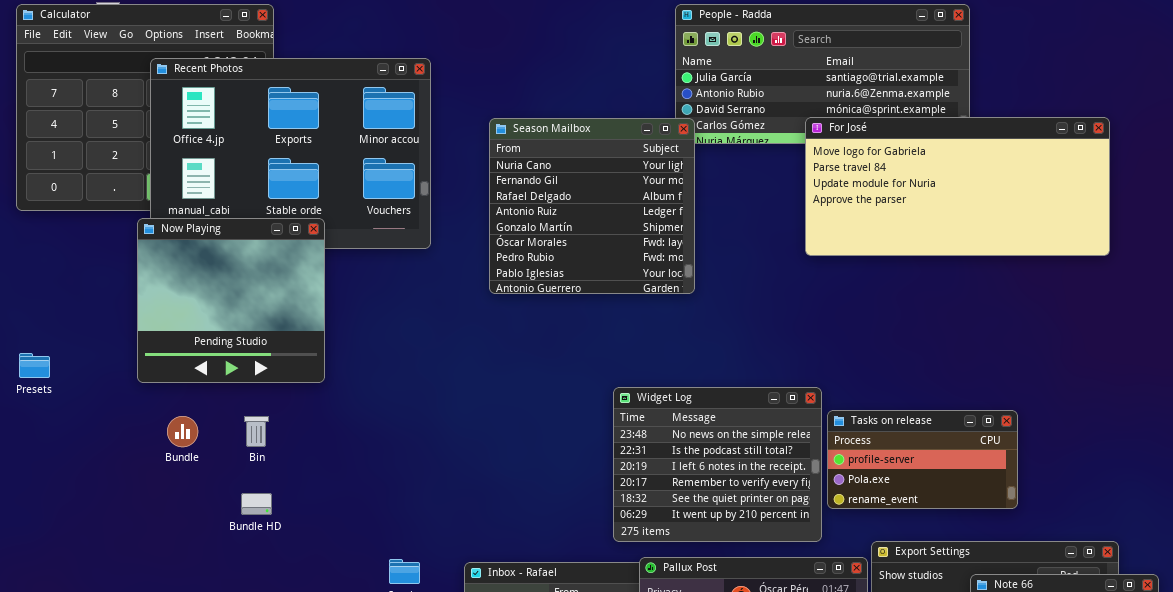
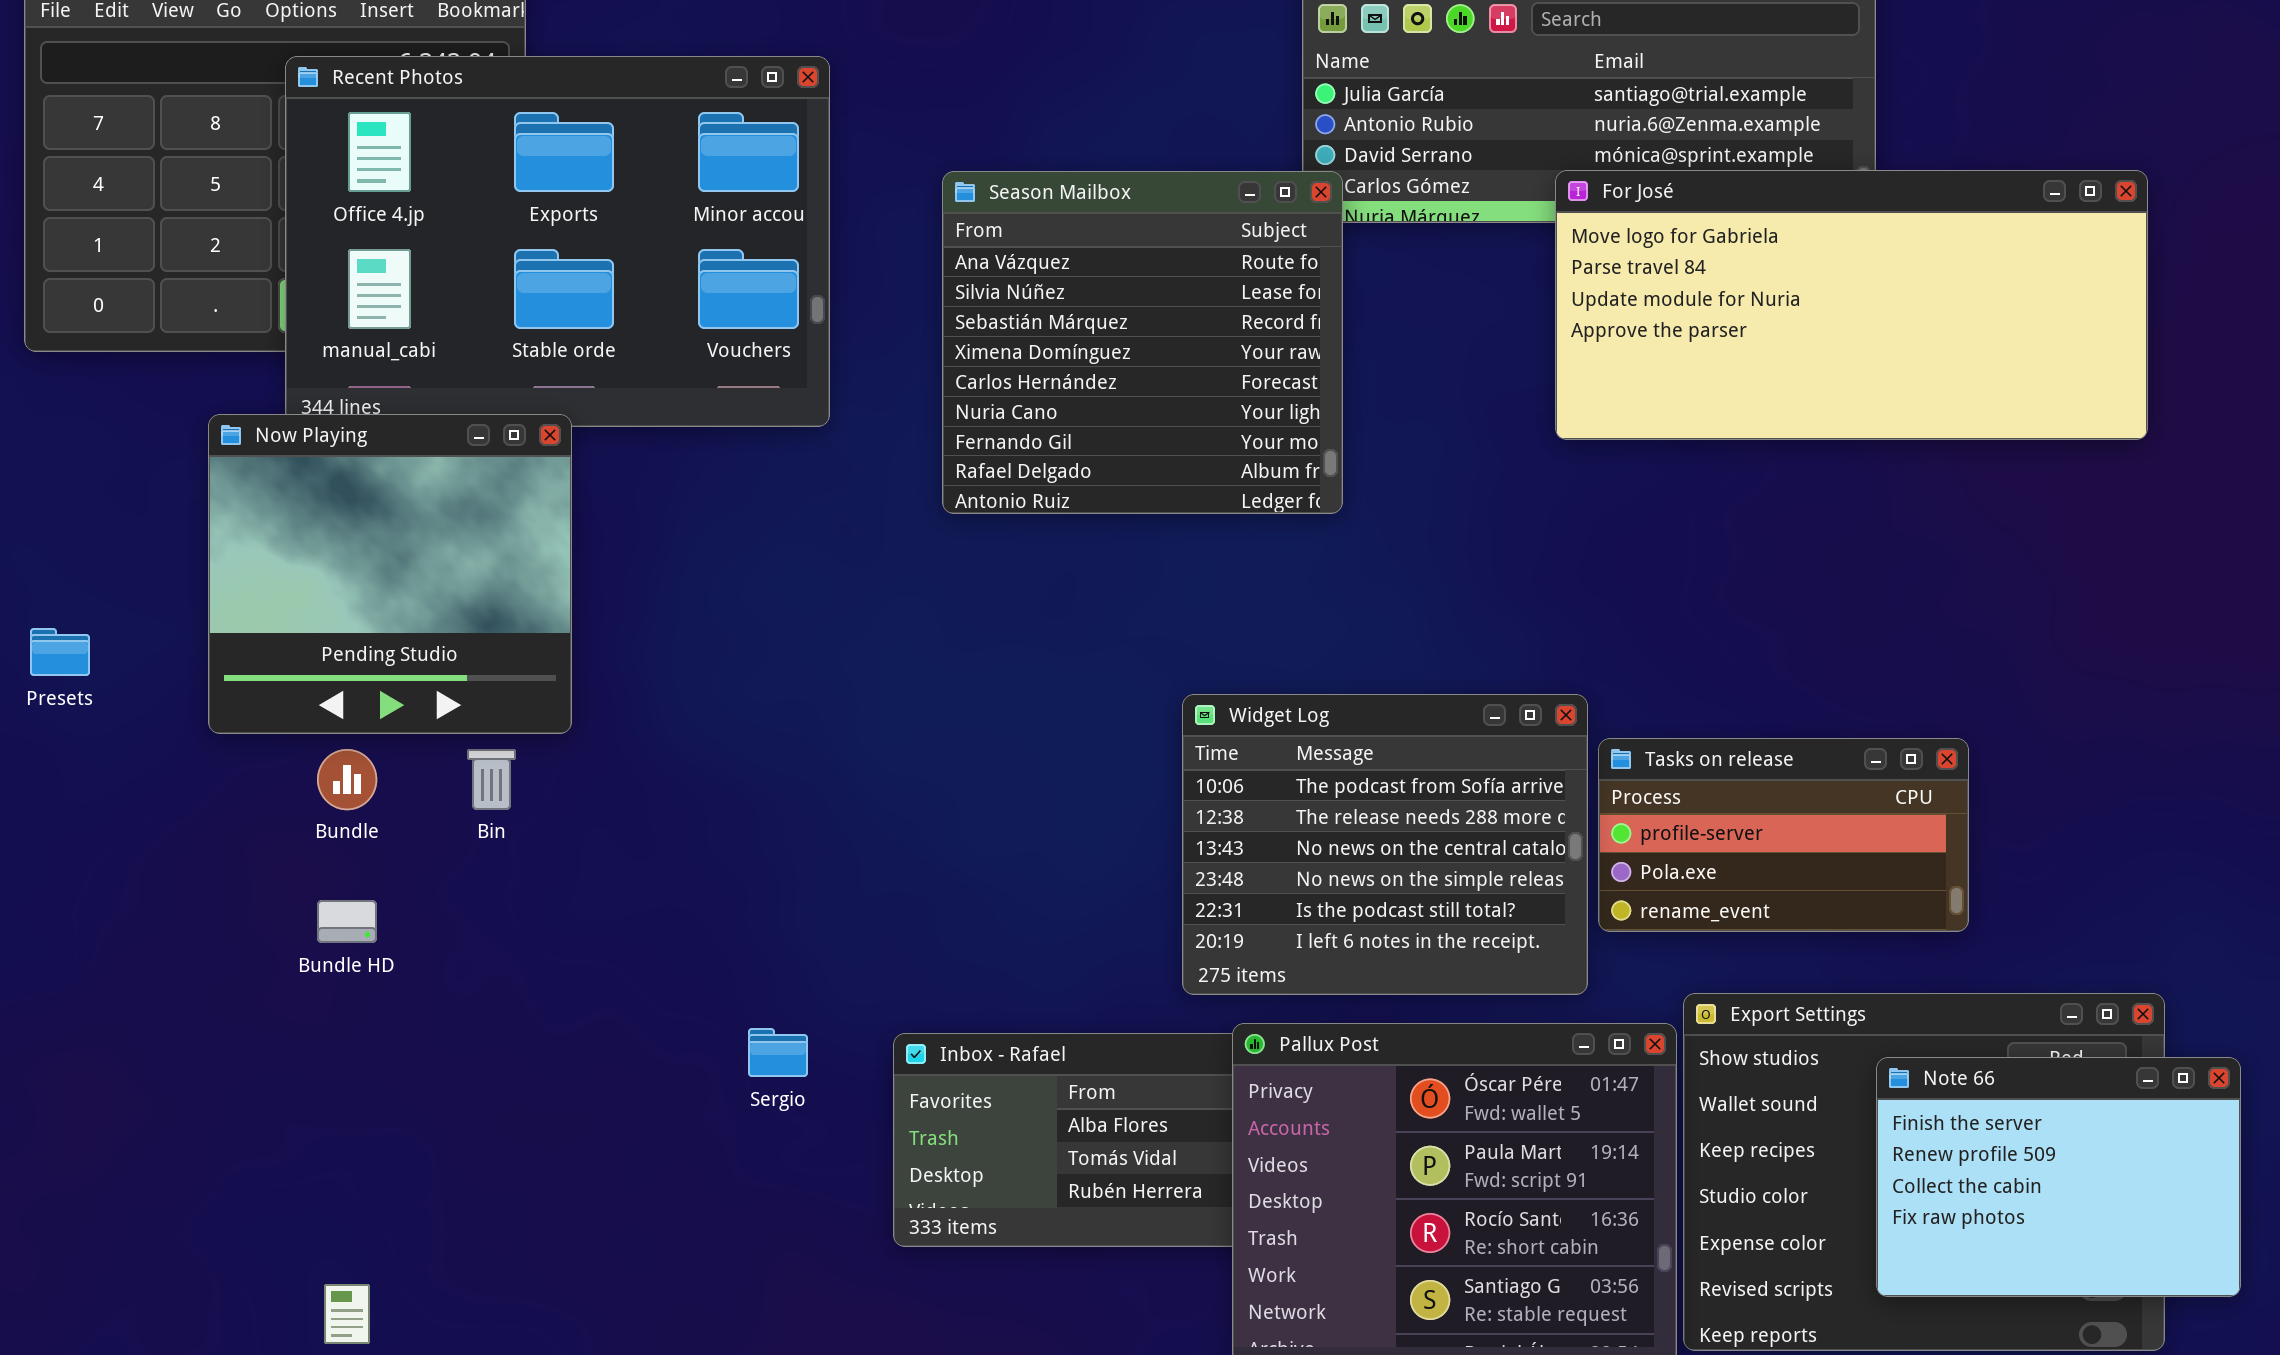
Season Mailbox: [489,118,695,294] -> [942,171,1343,514], scrolled up 5 rows
Now Playing: [137,218,325,383] -> [208,414,572,734], moved
Widget Log: [613,387,822,542] -> [1182,694,1588,995], scrolled up 3 rows
Bundle HD: [241,493,272,515] -> [317,900,377,943], moved

